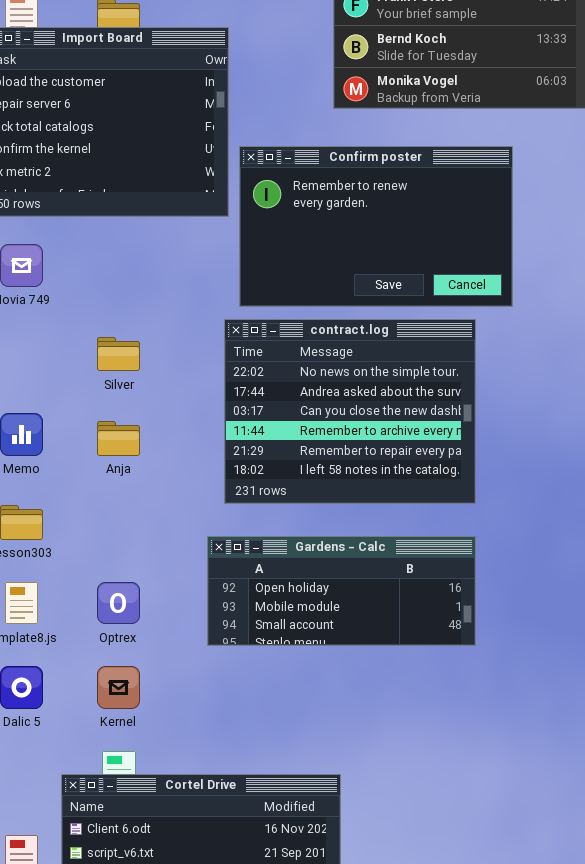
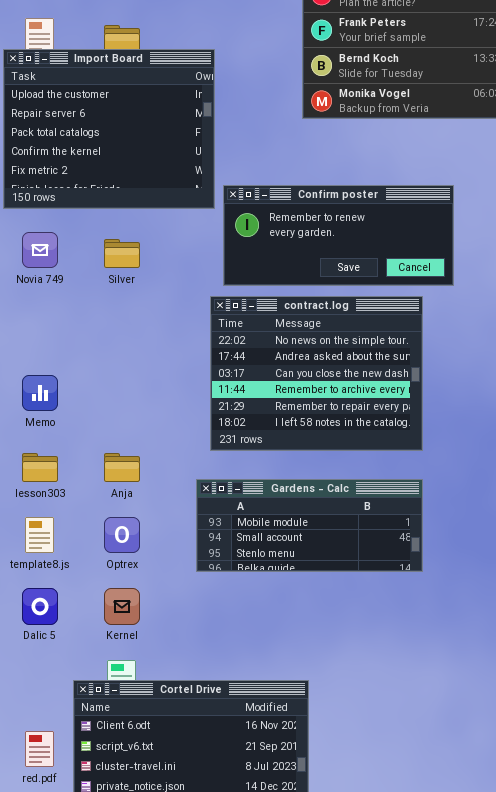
Confirm poster: [239,146,513,307] -> [223,185,454,286], resized
Silver: [97,337,140,371] -> [104,239,140,268], moved
Anja: [97,421,140,456] -> [104,453,140,482], moved
Gardens - Calc: [207,536,476,646] -> [196,479,423,572], scrolled down 1 row

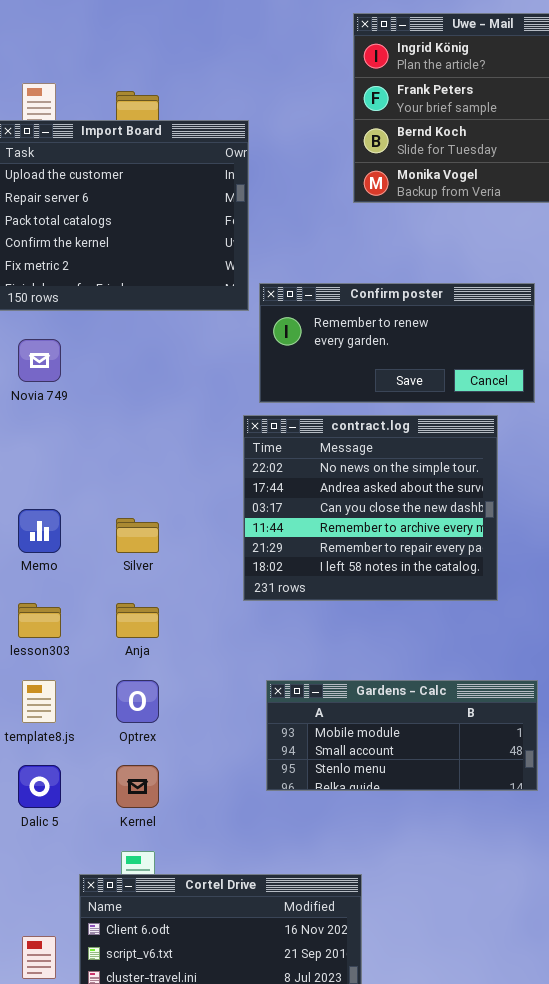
Silver: [104,239,140,268] -> [116,518,159,553], moved
Gardens - Calc: [196,479,423,572] -> [266,680,538,791], moved

